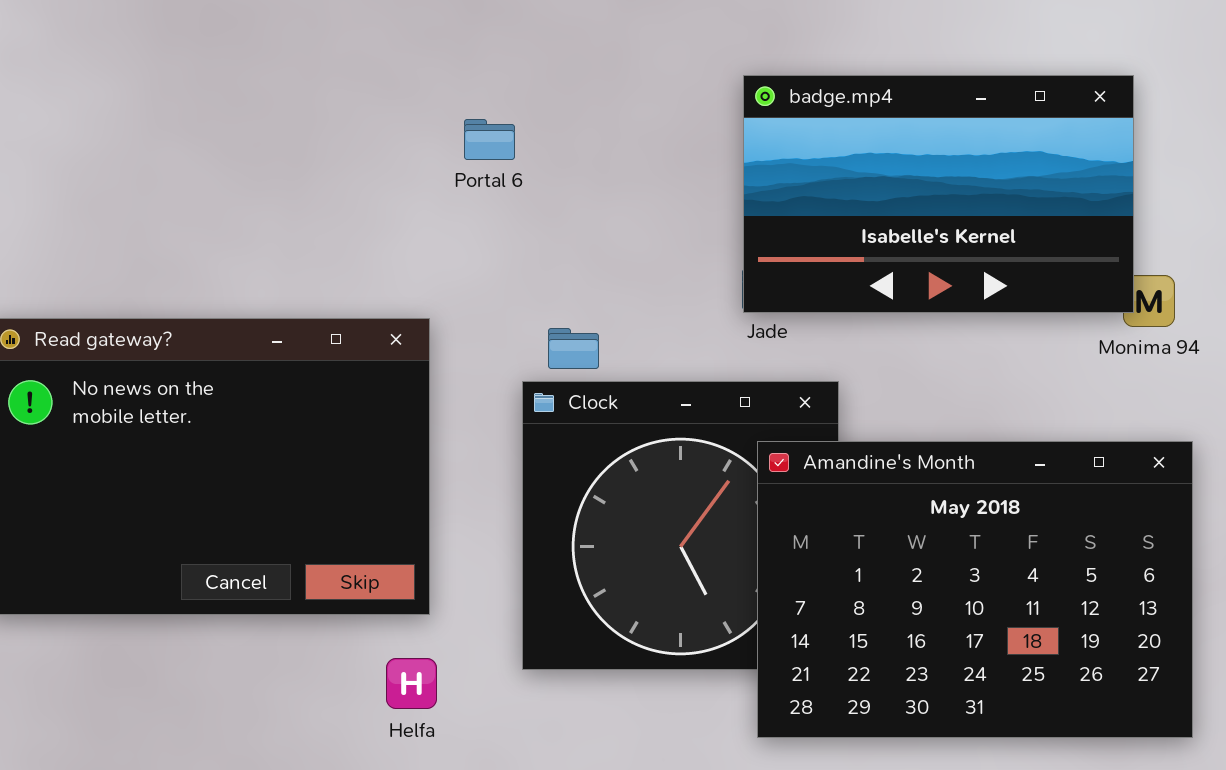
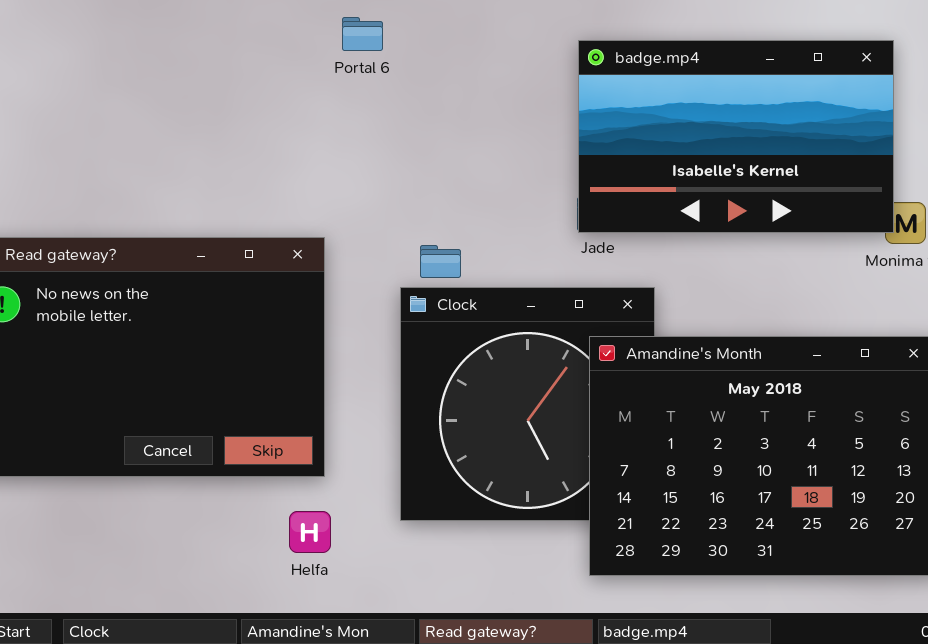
Portal 6: [464,119,515,160] -> [342,17,383,51], moved

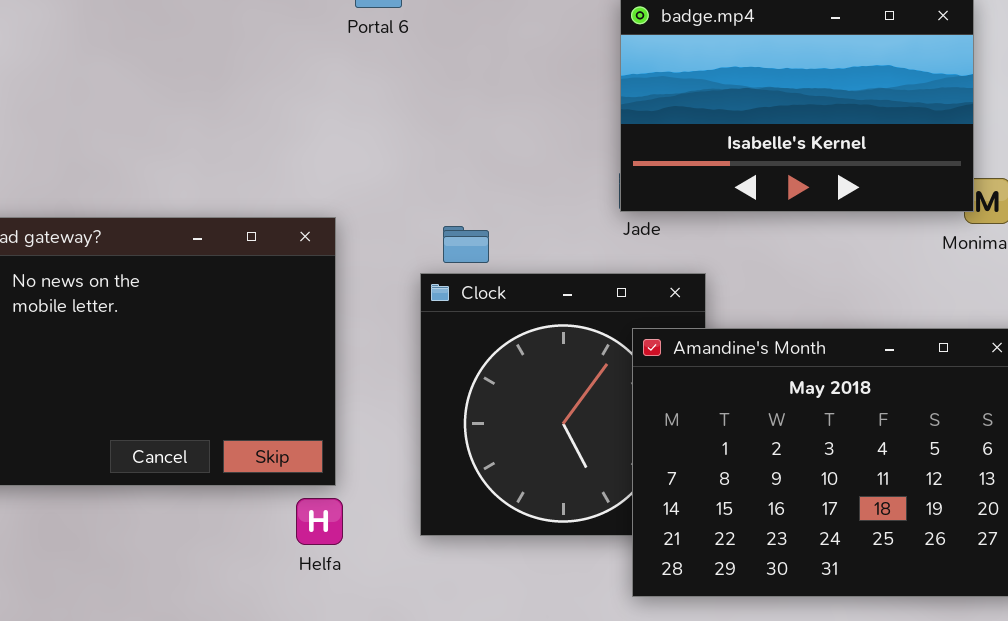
Helfa: [289,511,331,553] -> [296,498,343,545], moved

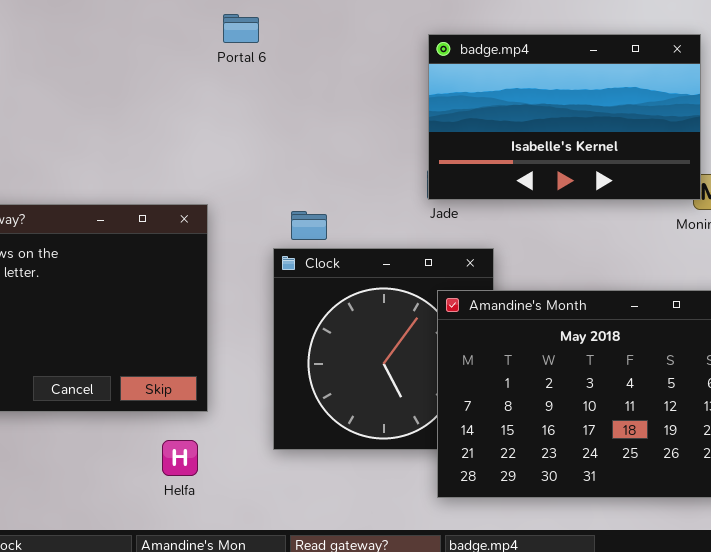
Helfa: [296,498,343,545] -> [162,440,198,476], moved

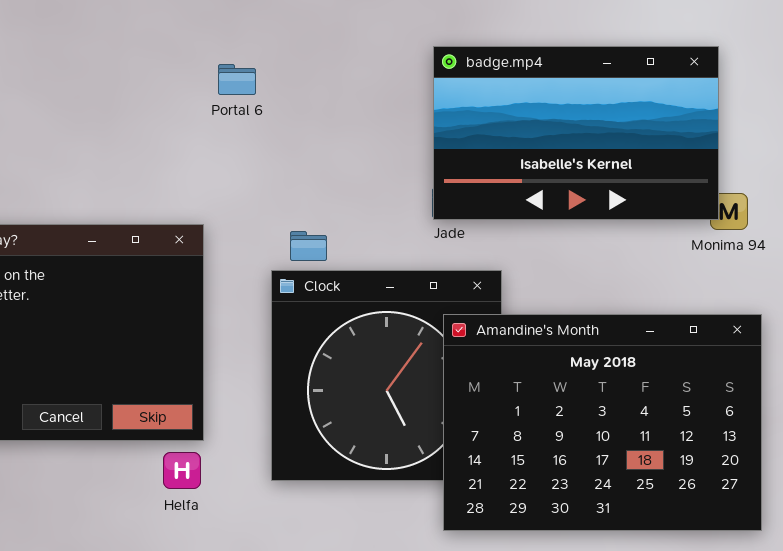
Portal 6: [223,14,259,43] -> [218,64,256,95], moved
Helfa: [162,440,198,476] -> [163,452,201,489], moved

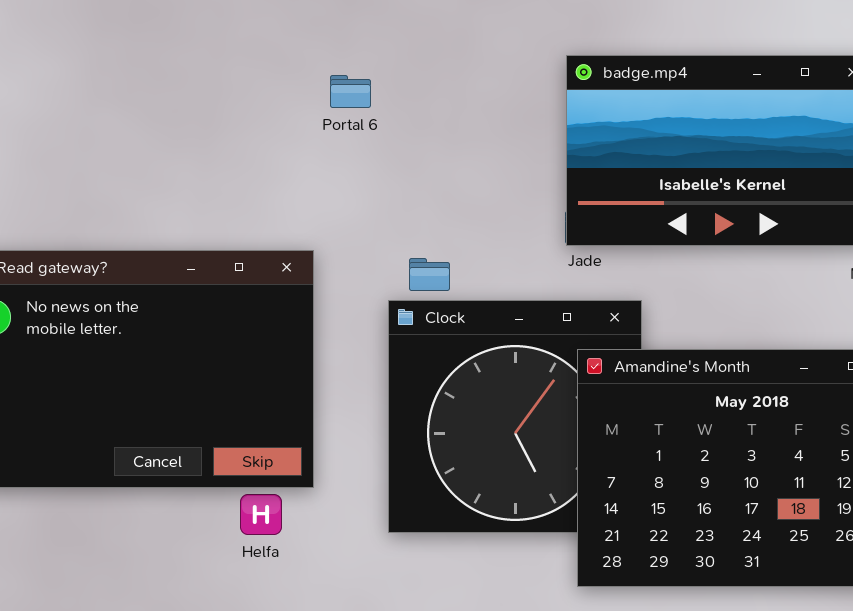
Helfa: [163,452,201,489] -> [240,494,282,535], moved

